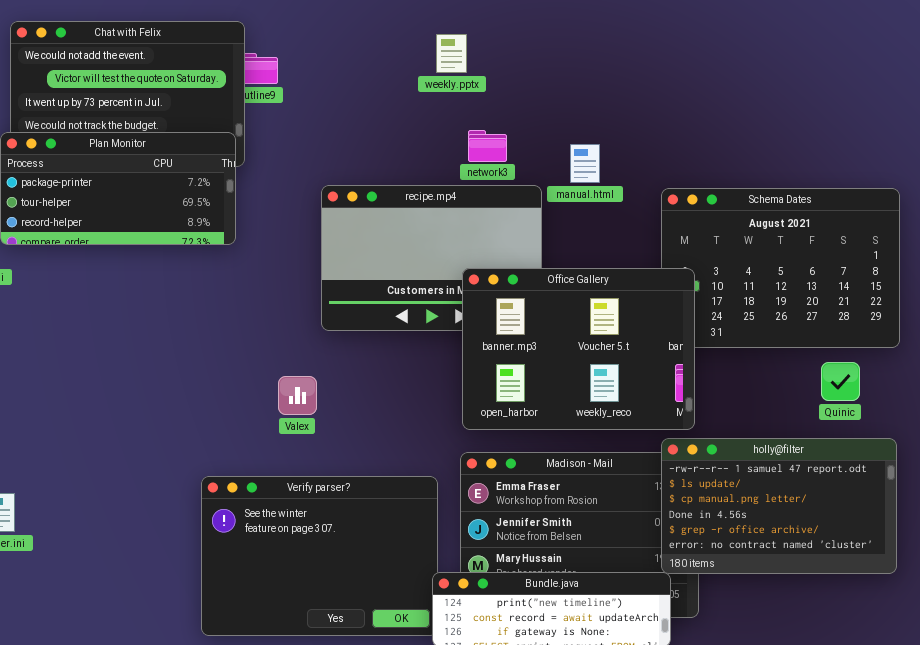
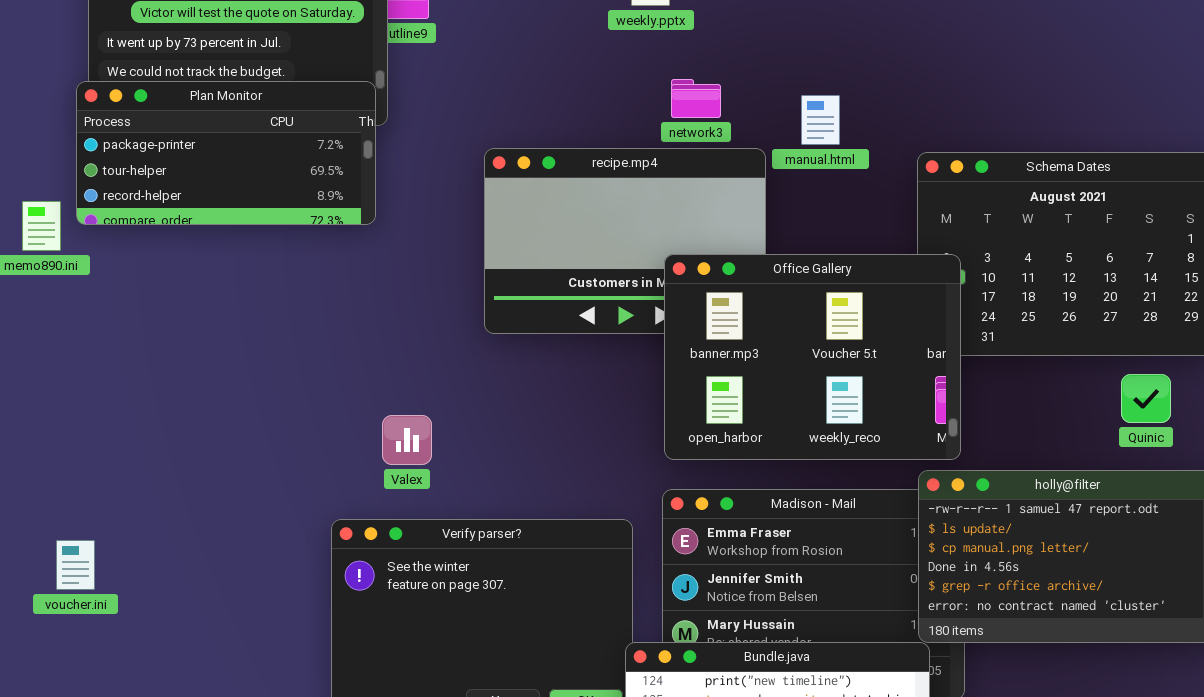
Valex: [278,376,317,415] -> [382,415,432,465], moved

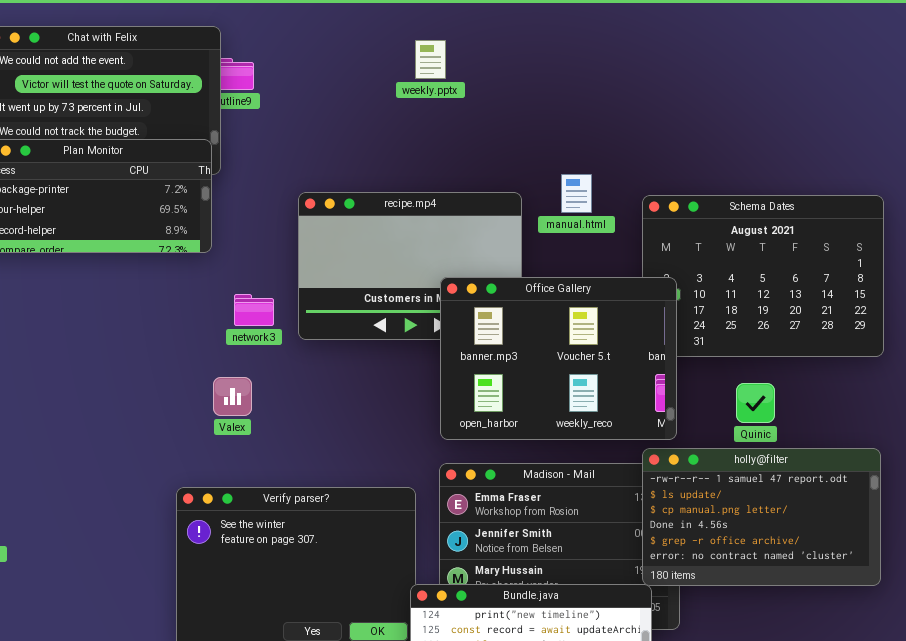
network3: [671,79,721,118] -> [234,294,274,326], moved
manual.html: [801,95,840,145] -> [561,174,592,213], moved
Quinic: [1121,374,1171,423] -> [736,383,775,423], moved
Valex: [382,415,432,465] -> [213,377,252,416], moved

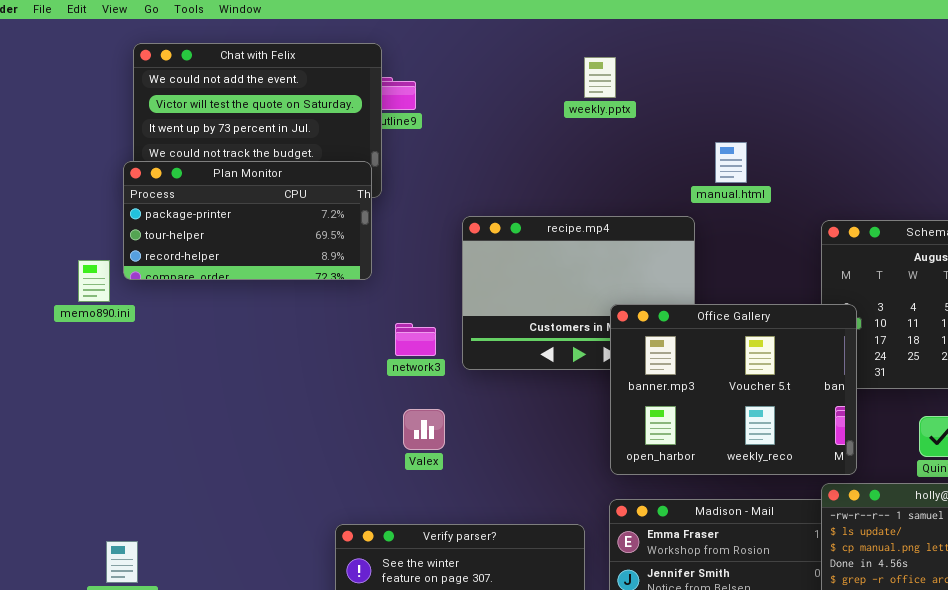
manual.html: [561,174,592,213] -> [715,142,747,183], moved
Valex: [213,377,252,416] -> [403,409,445,450], moved

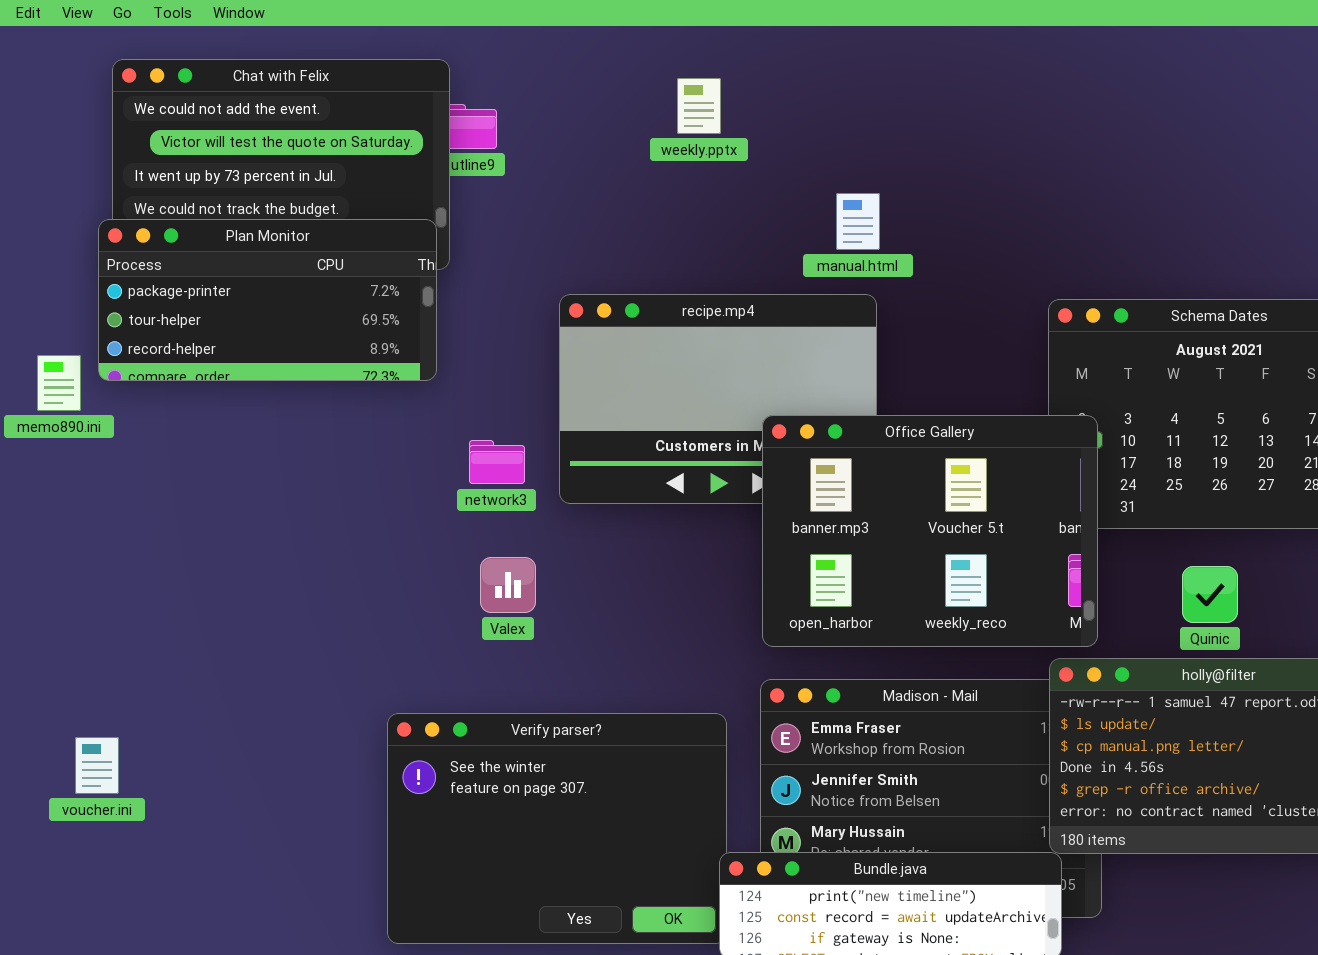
weekly.pptx: [584,57,616,98] -> [677,78,721,134], moved
manual.html: [715,142,747,183] -> [836,193,880,250], moved

